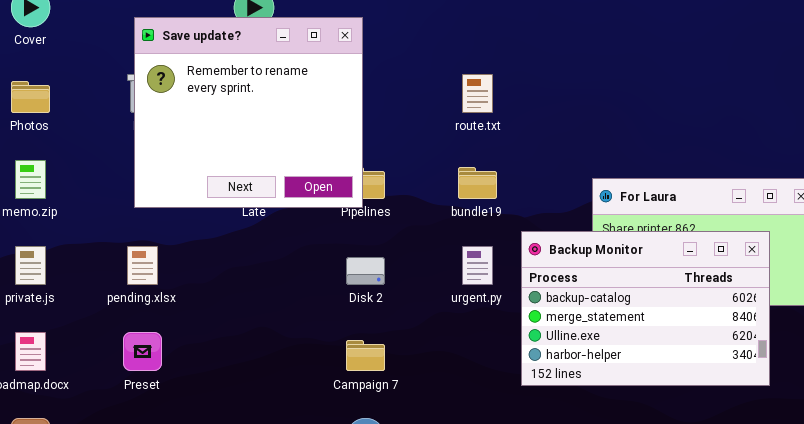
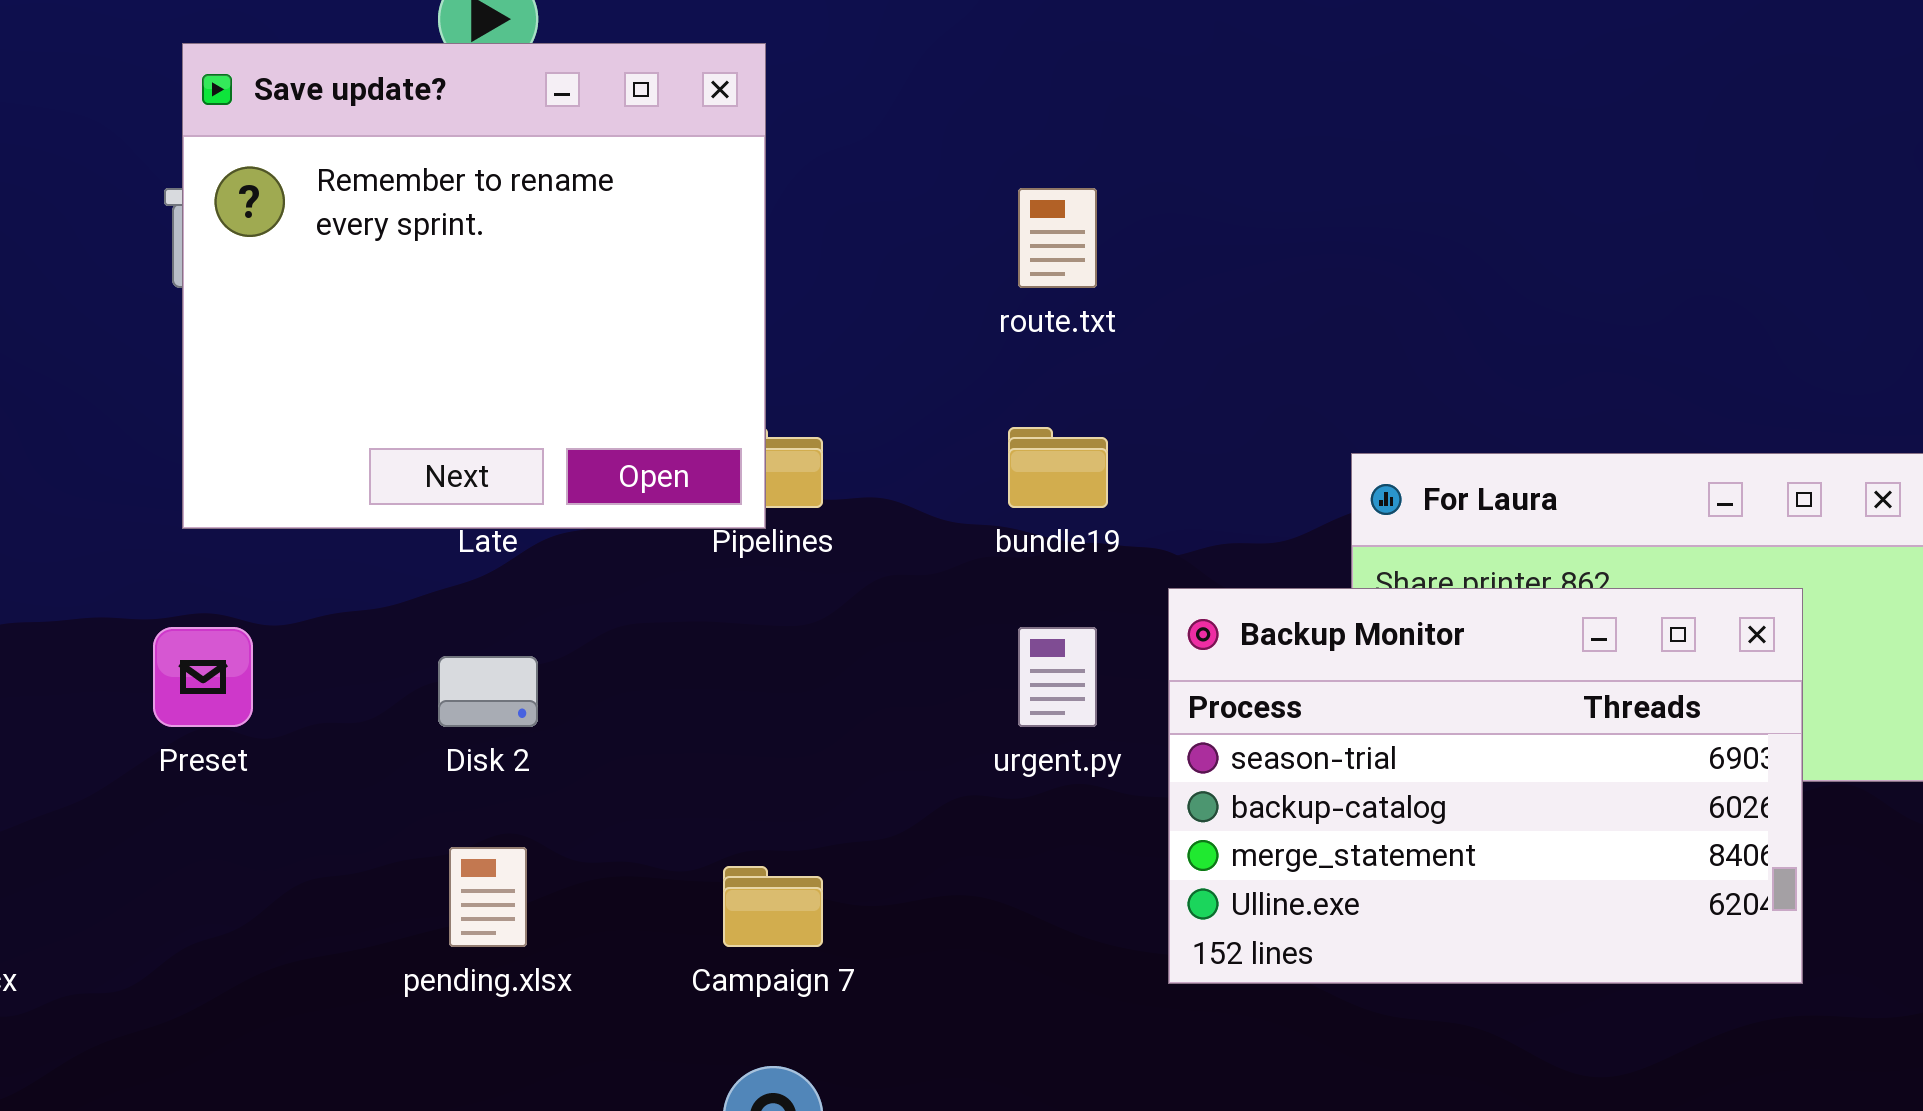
Backup Monitor: [521,231,770,386] -> [1168,588,1803,984], scrolled up 1 row
pending.xlsx: [127,246,158,285] -> [449,847,527,947], moved
Disk 2: [346,257,385,285] -> [438,656,538,727], moved
Preset: [123,332,162,371] -> [153,627,253,727], moved

